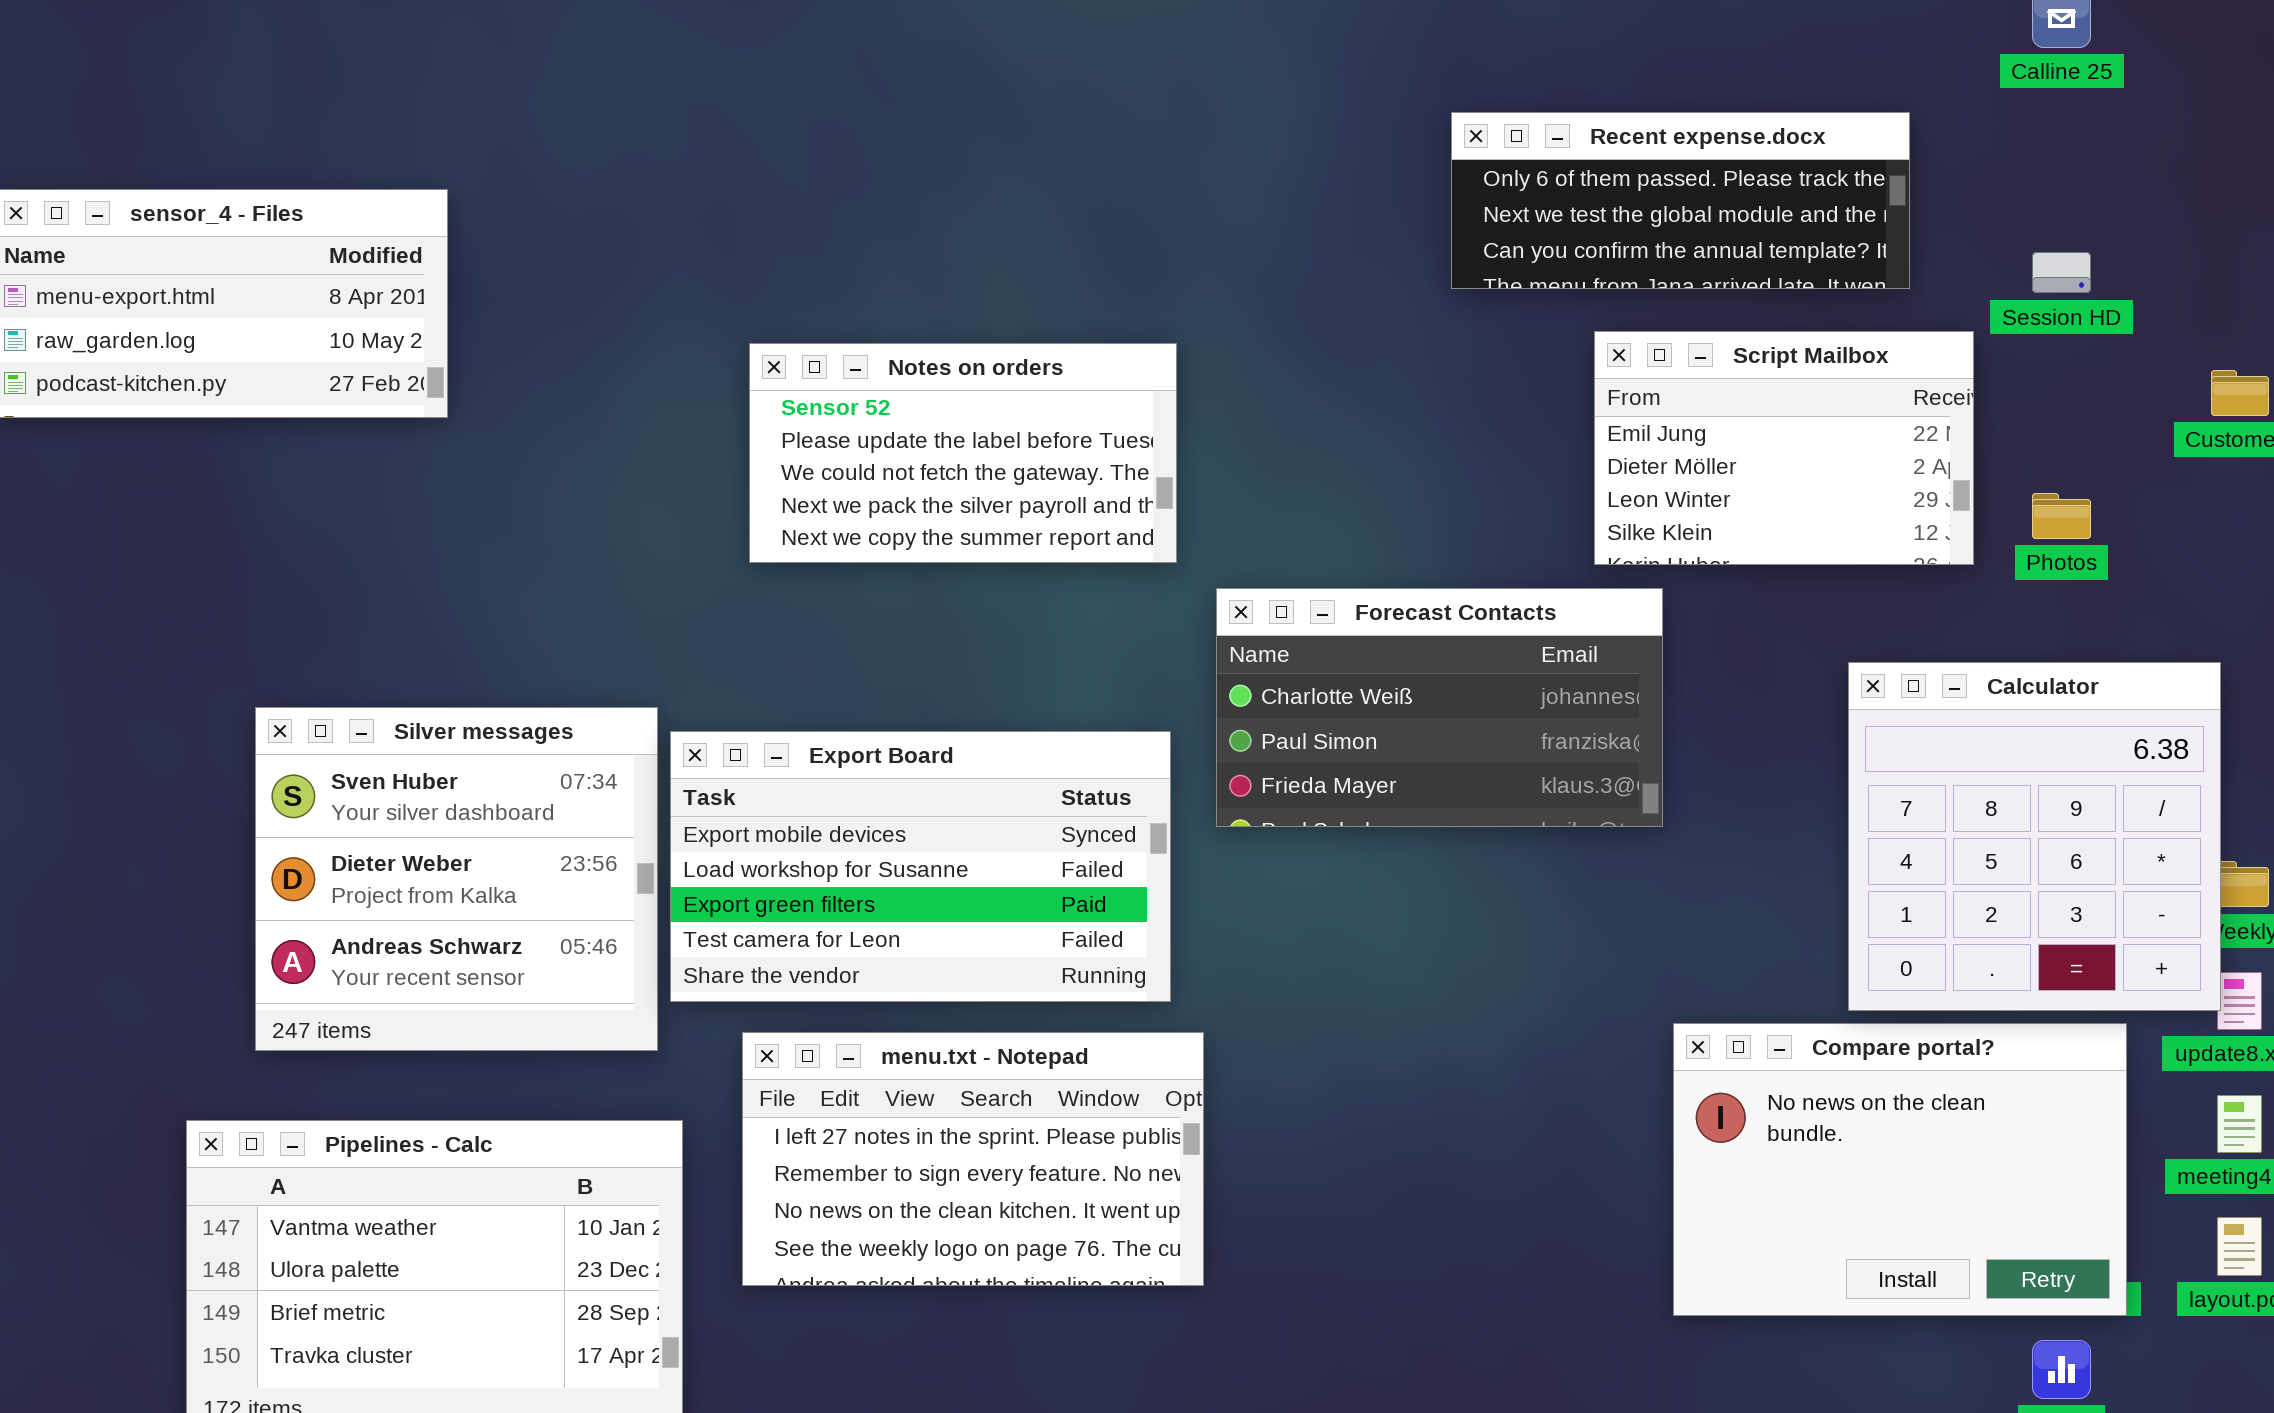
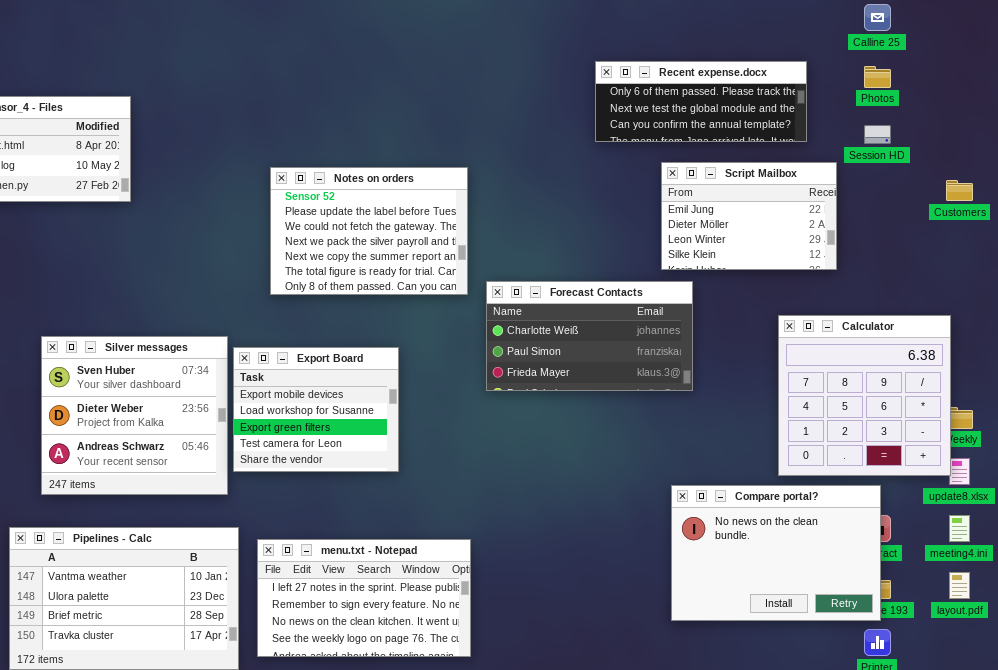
Notes on orders: [749,343,1177,563] -> [270,167,468,295], resized
Photos: [2032,493,2091,539] -> [864,66,891,88], moved
Export Board: [670,731,1171,1002] -> [233,347,399,472], resized
Compare portal?: [1673,1023,2127,1316] -> [671,485,881,621], moved
menu.txt - Notepad: [742,1032,1204,1286] -> [257,539,471,657], moved

